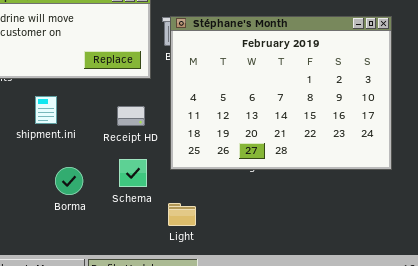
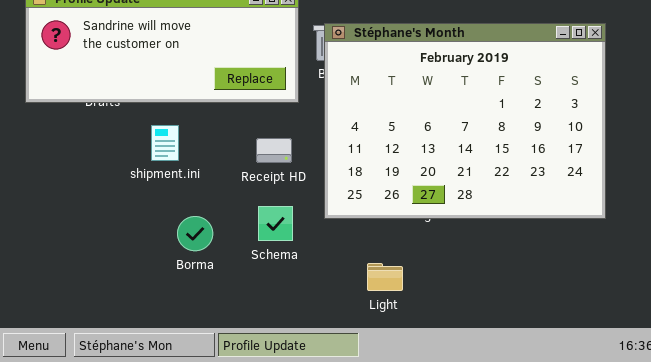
Light: [168,203,196,226] -> [367,263,403,291], moved

